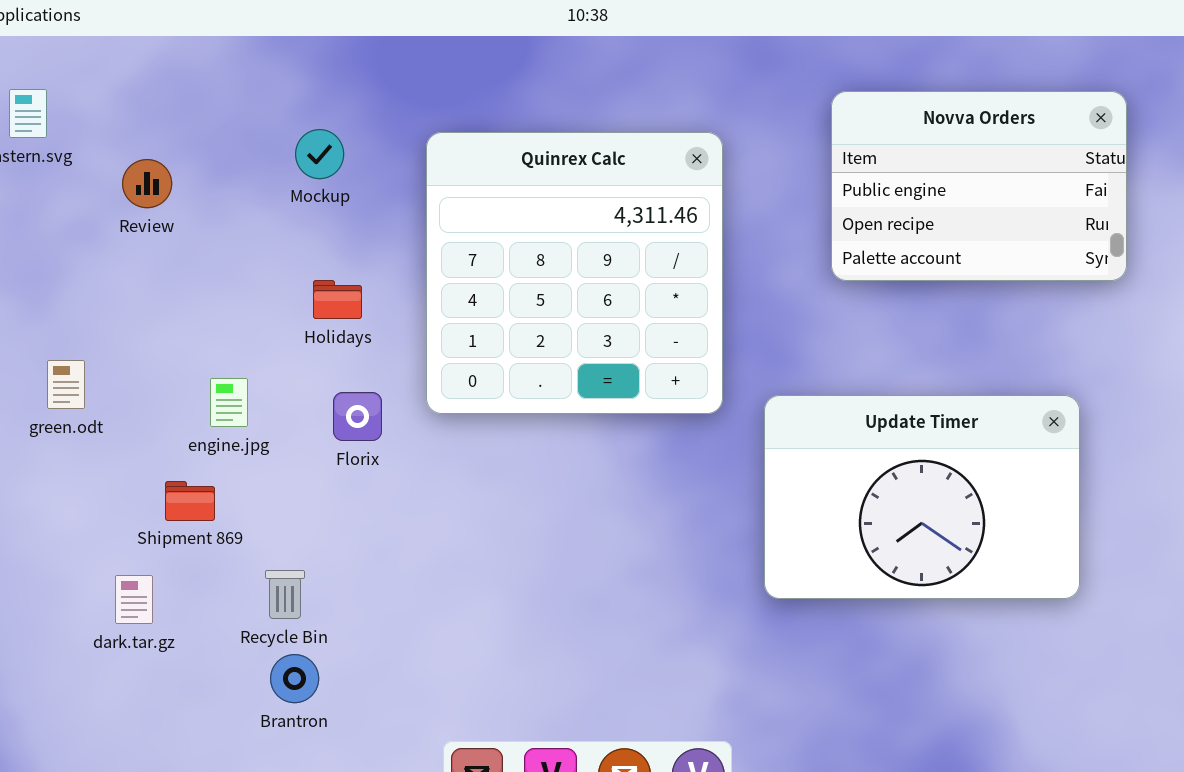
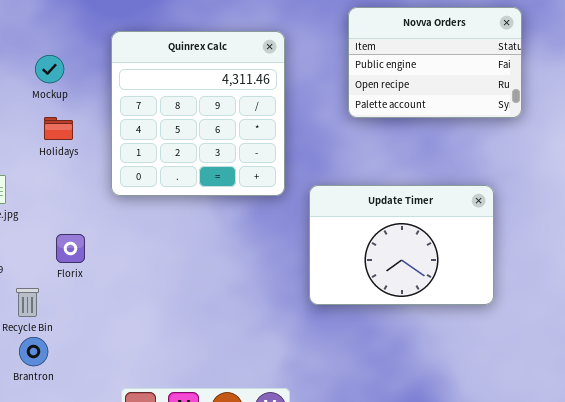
Mockup: [295,129,344,179] -> [35,55,64,83], moved
Florix: [333,392,382,441] -> [56,234,85,263], moved

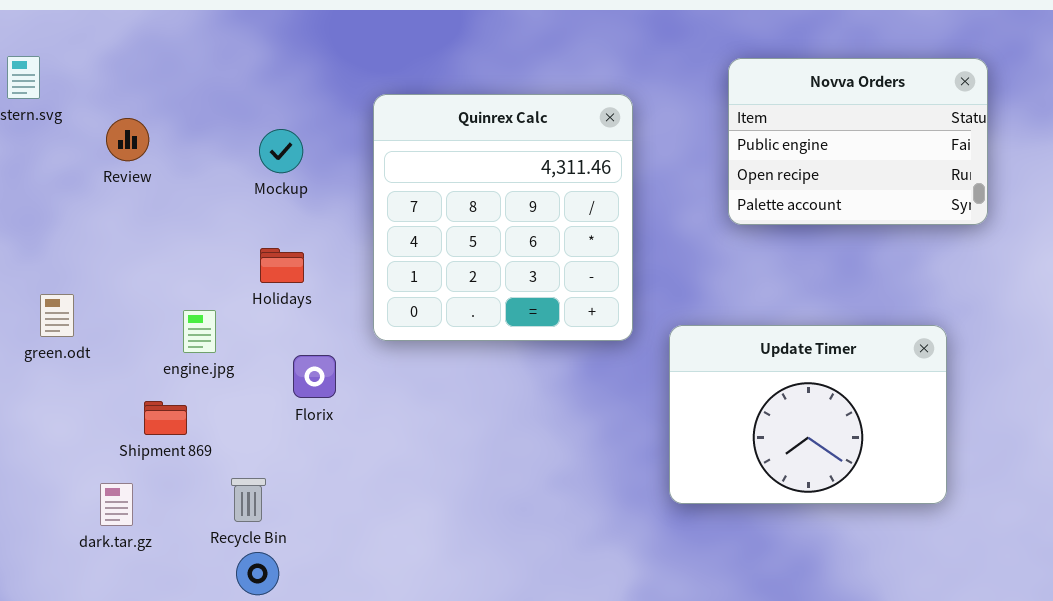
Holidays: [44,117,73,140] -> [260,248,304,283], moved
Florix: [56,234,85,263] -> [293,355,336,398], moved

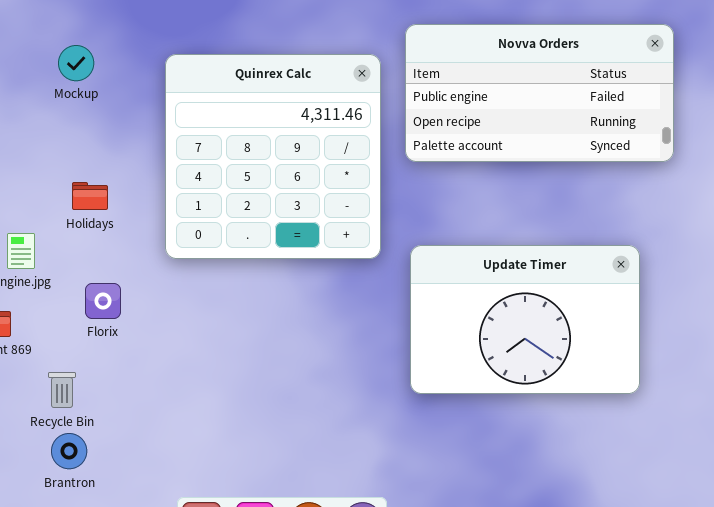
Novva Orders: [728,58,988,225] -> [405,24,674,162], resized
Mockup: [259,129,303,173] -> [58,45,94,81], moved
Florix: [293,355,336,398] -> [85,283,121,319], moved

